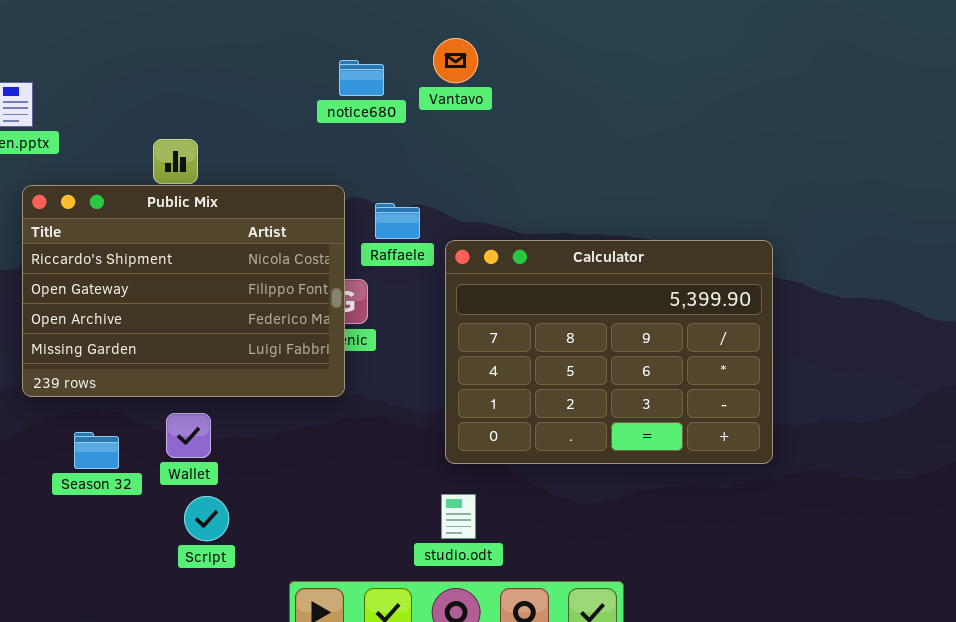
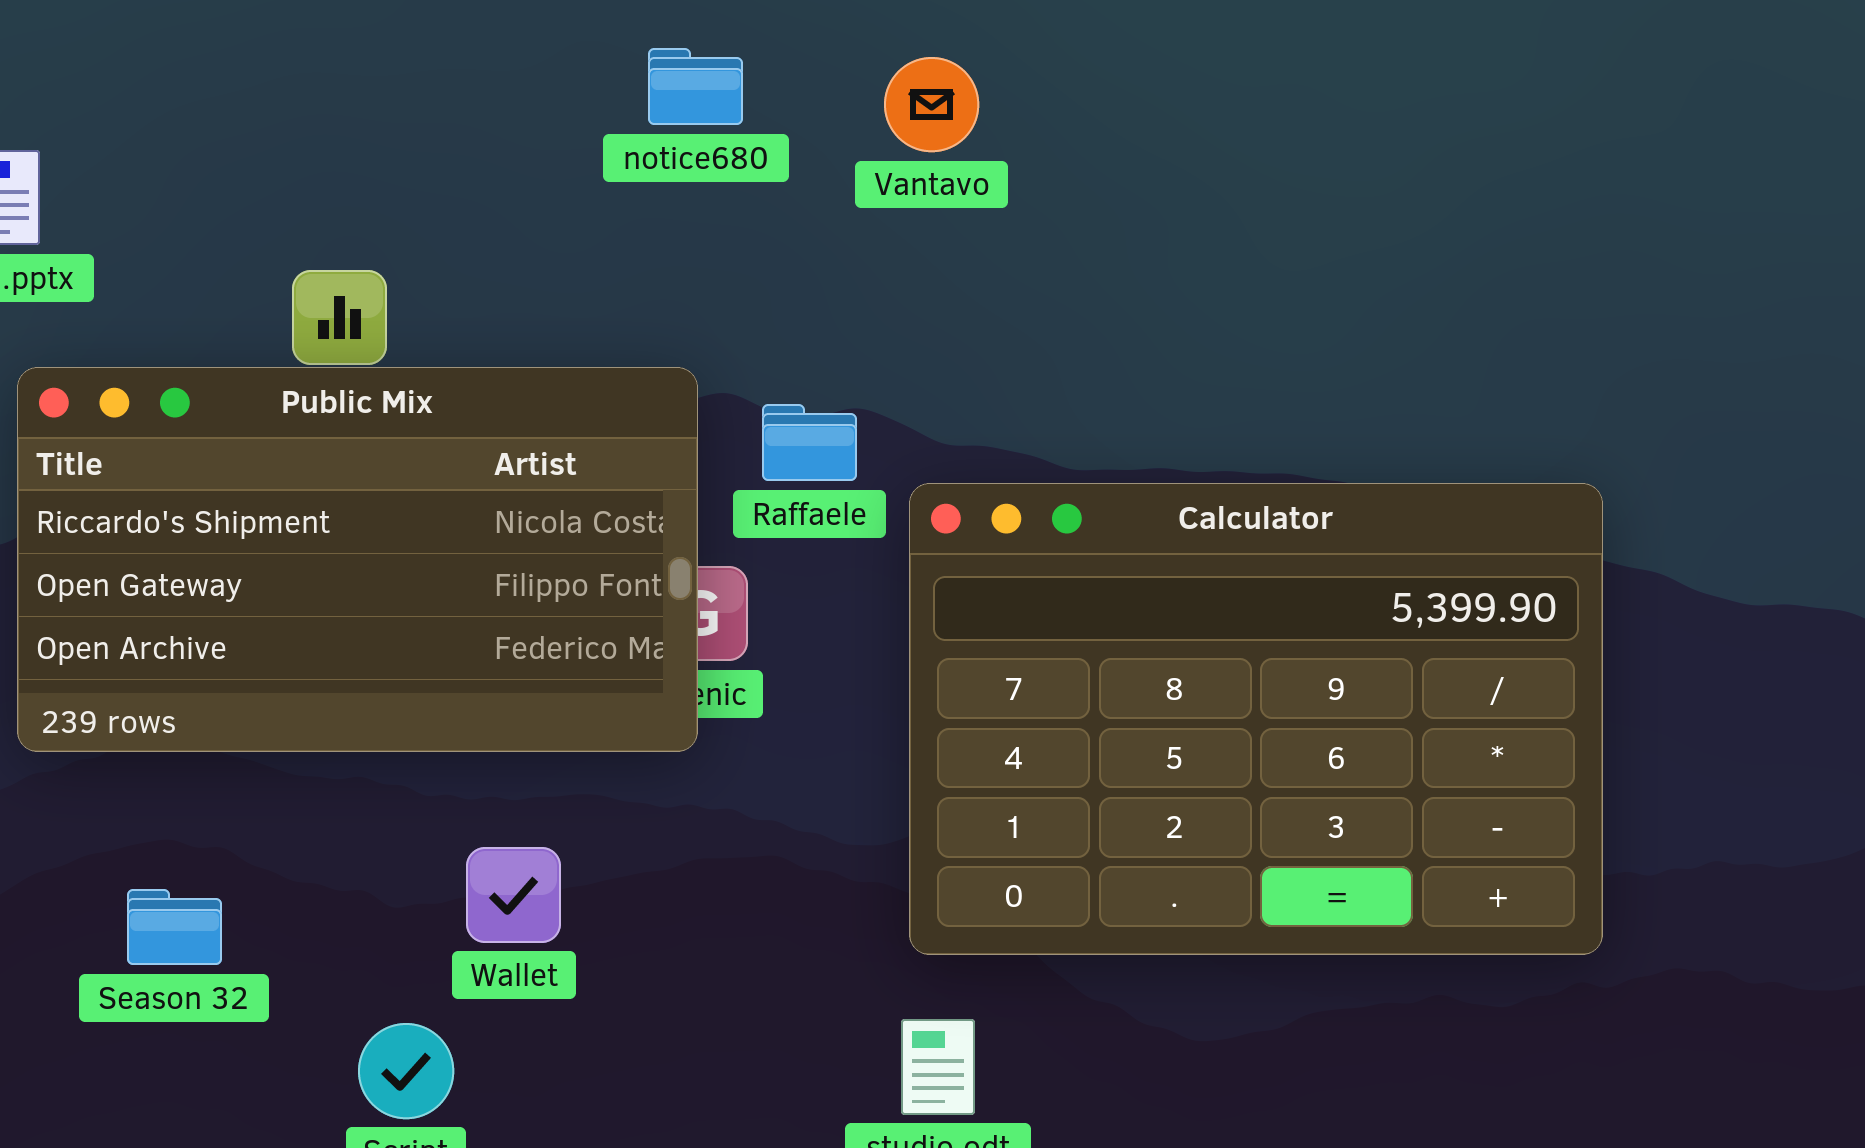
notice680: [339,60,384,96] -> [648,48,743,125], moved
Public Mix: [22,185,345,397] -> [17,367,698,752], resized
Wallet: [166,413,211,458] -> [466,847,561,943], moved

